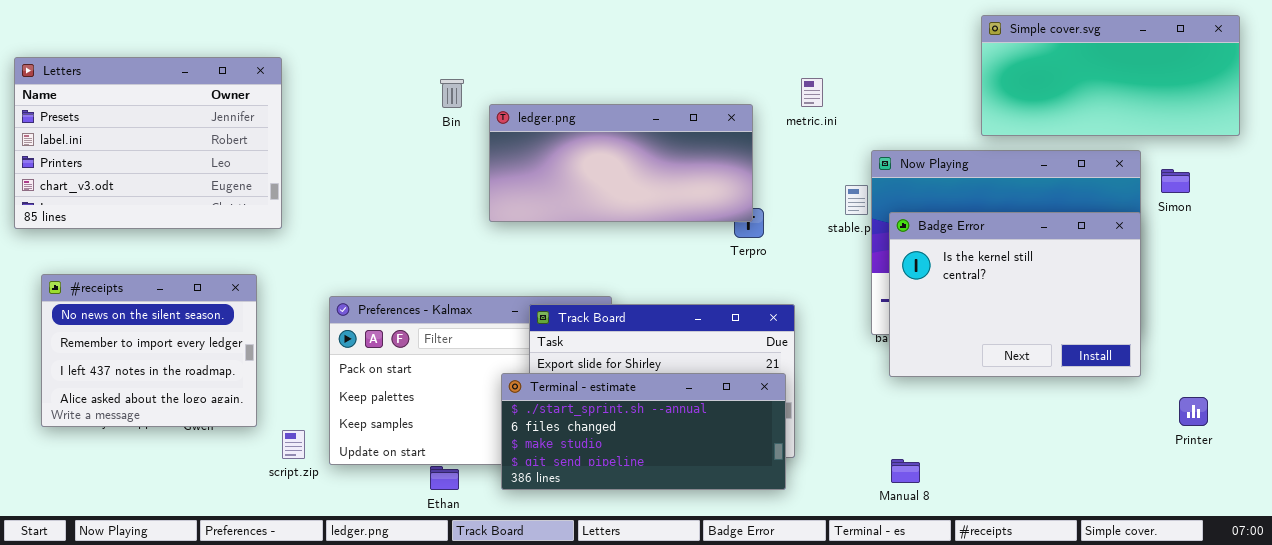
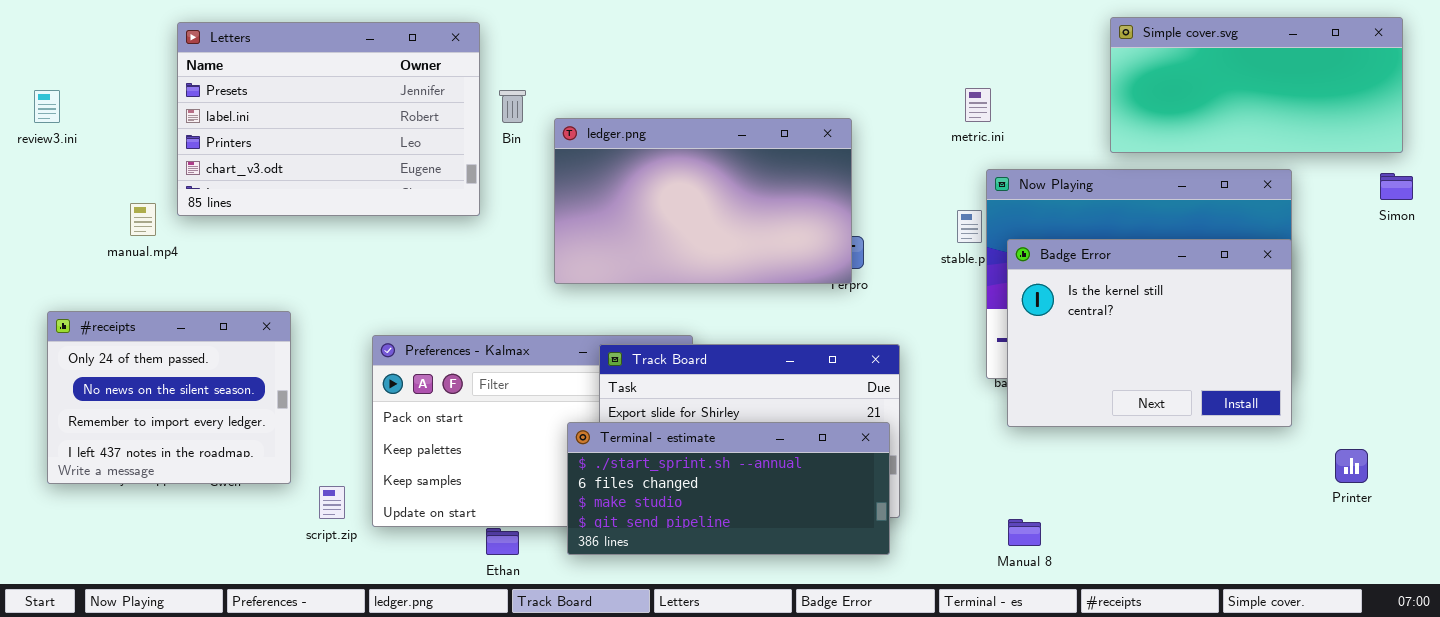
Letters: [14,57,282,229] -> [177,22,480,216], moved
metric.ini: [801,78,823,107] -> [965,88,991,122], moved
ledger.png: [489,104,753,222] -> [554,118,852,284], resized
Simon: [1161,169,1190,193] -> [1380,173,1413,200], moved
#receipts: [41,274,257,427] -> [47,311,291,484], scrolled up 1 row

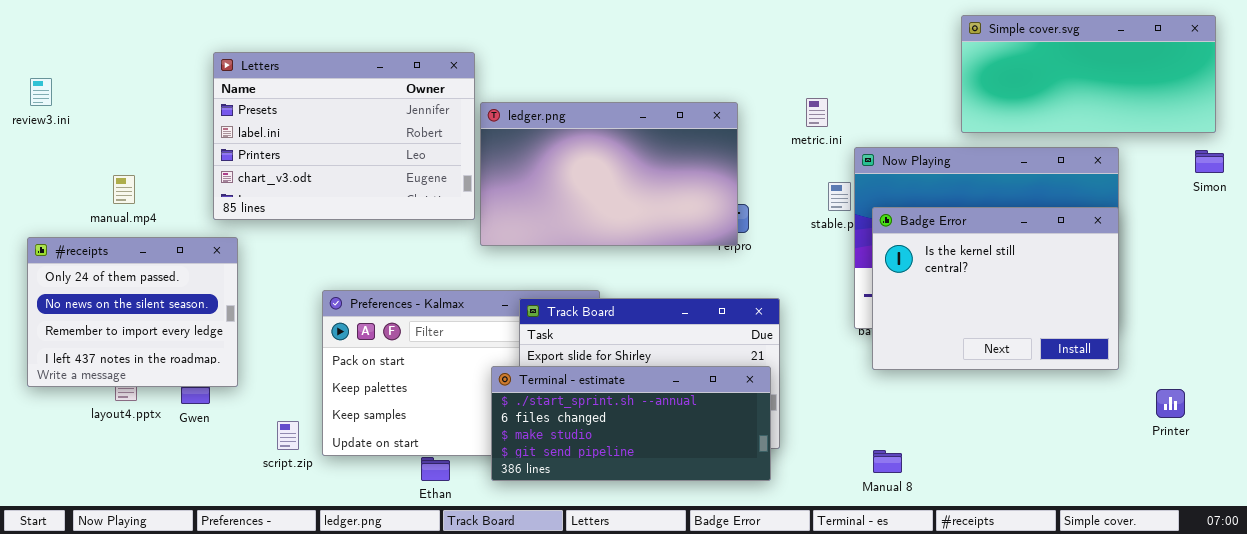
Letters: [177,22,480,216] -> [213,52,475,220], moved
metric.ini: [965,88,991,122] -> [806,98,828,127], moved
#receipts: [47,311,291,484] -> [27,237,238,387], moved

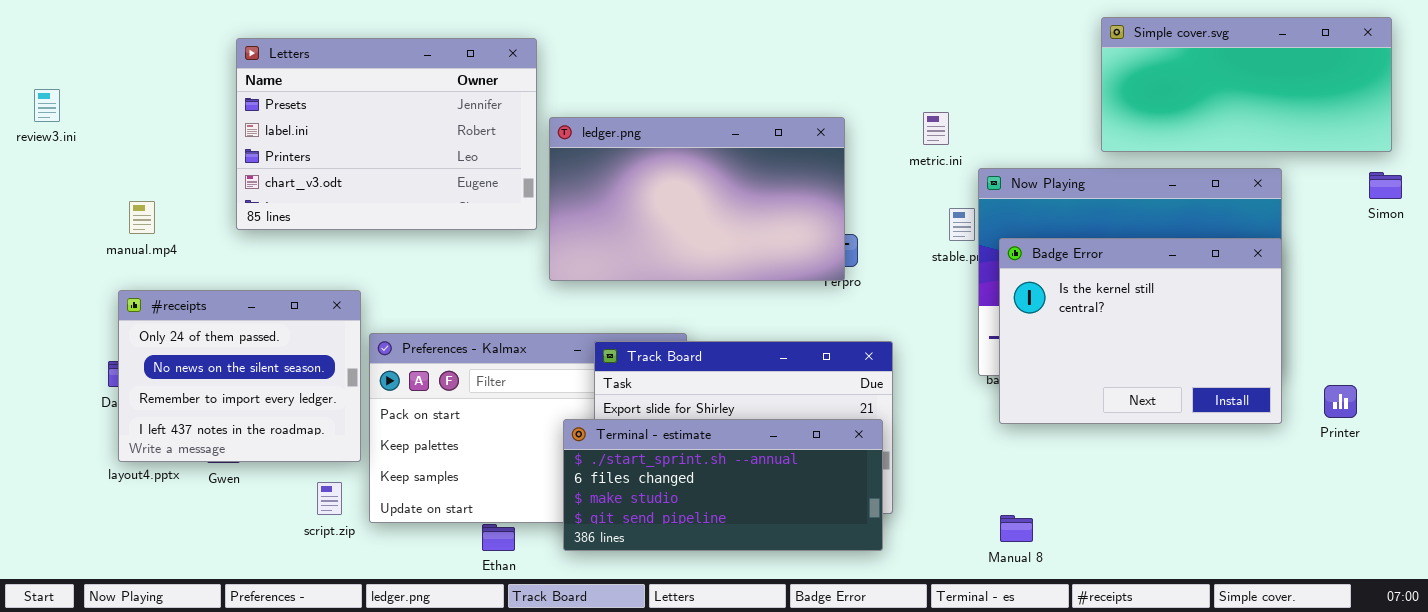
Letters: [213,52,475,220] -> [236,38,537,230], moved
#receipts: [27,237,238,387] -> [118,290,361,462], moved
Printer: [1156,389,1185,418] -> [1324,385,1357,418], moved

